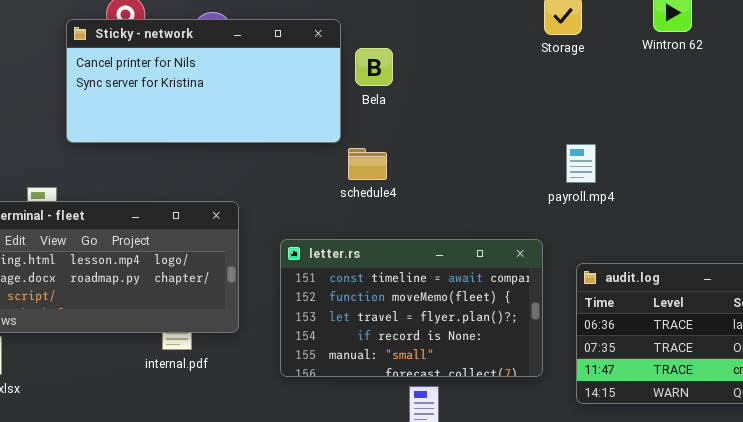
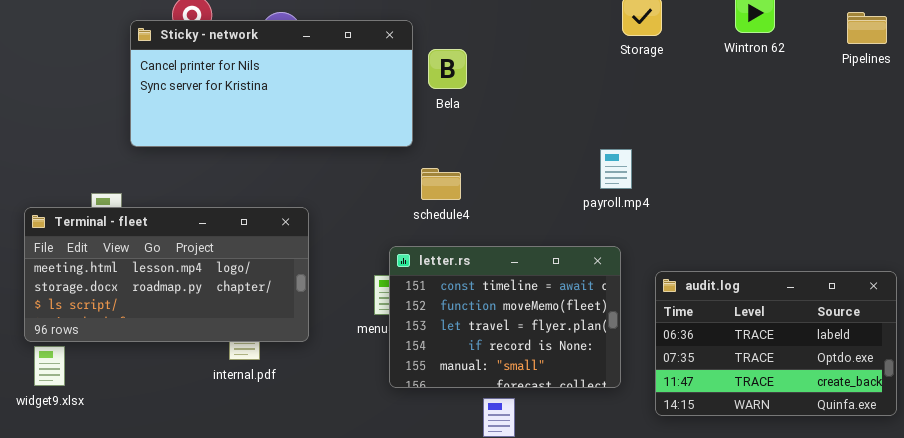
payroll.mp4: [566,144,596,183] -> [600,149,632,189], moved
schedule4: [348,148,387,180] -> [421,168,461,200], moved
letter.rs: [280,239,543,377] -> [389,246,621,388], resized

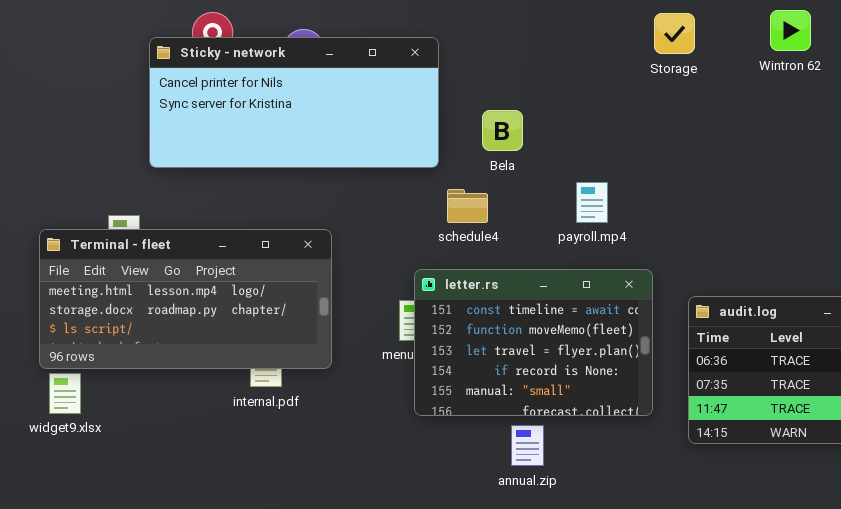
Bela: [428,49,467,89] -> [482,110,523,151], moved
payroll.mp4: [600,149,632,189] -> [576,182,608,223], moved

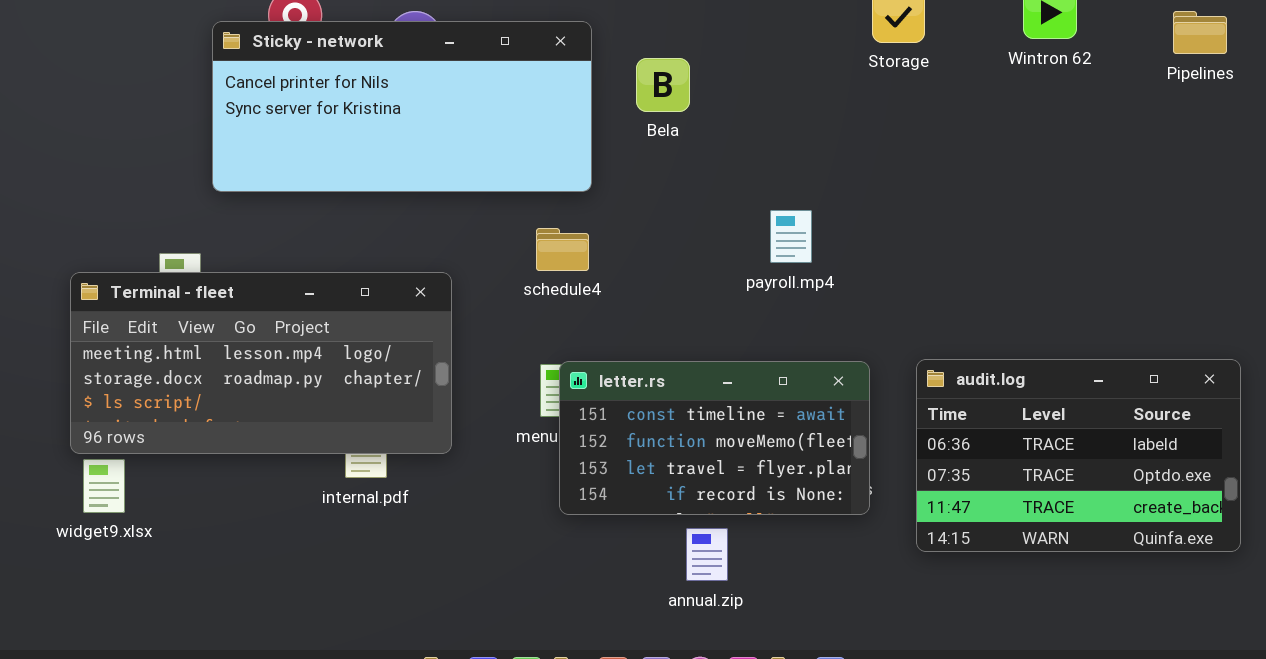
Bela: [482,110,523,151] -> [636,58,690,112], moved
schedule4: [447,189,488,223] -> [536,228,589,271], moved
letter.rs: [414,269,653,416] -> [559,361,870,515], resized

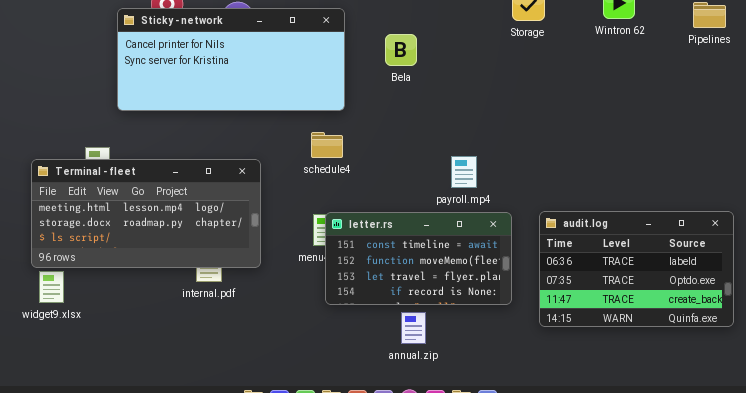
Bela: [636,58,690,112] -> [385,34,417,66], moved
payroll.mp4: [770,210,812,263] -> [451,156,477,188], moved

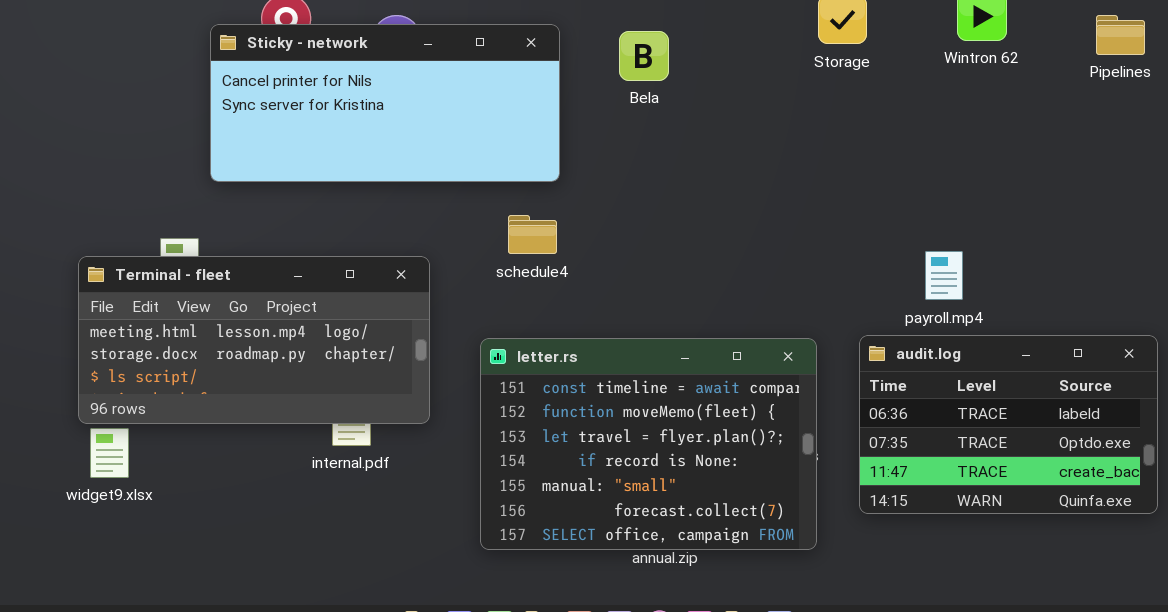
Bela: [385,34,417,66] -> [619,31,669,81], moved
payroll.mp4: [451,156,477,188] -> [925,251,963,300], moved
letter.rs: [325,212,512,305] -> [480,338,817,550], resized

